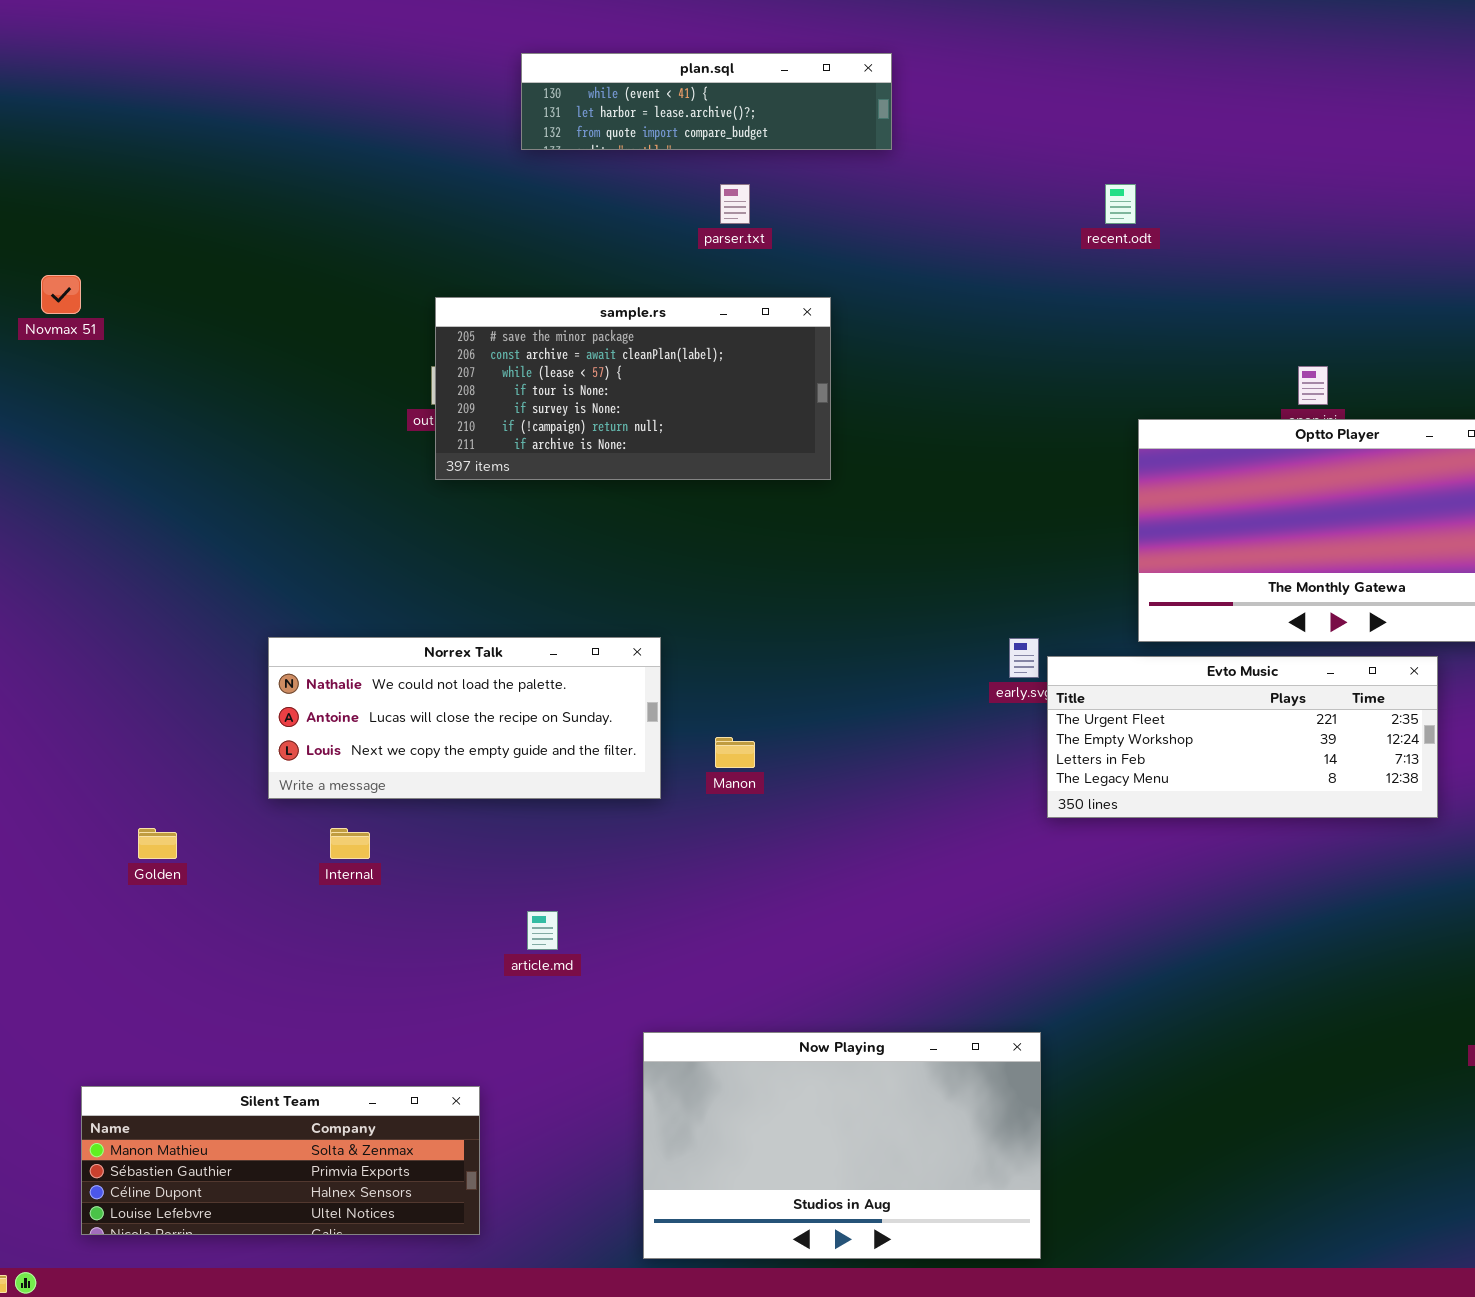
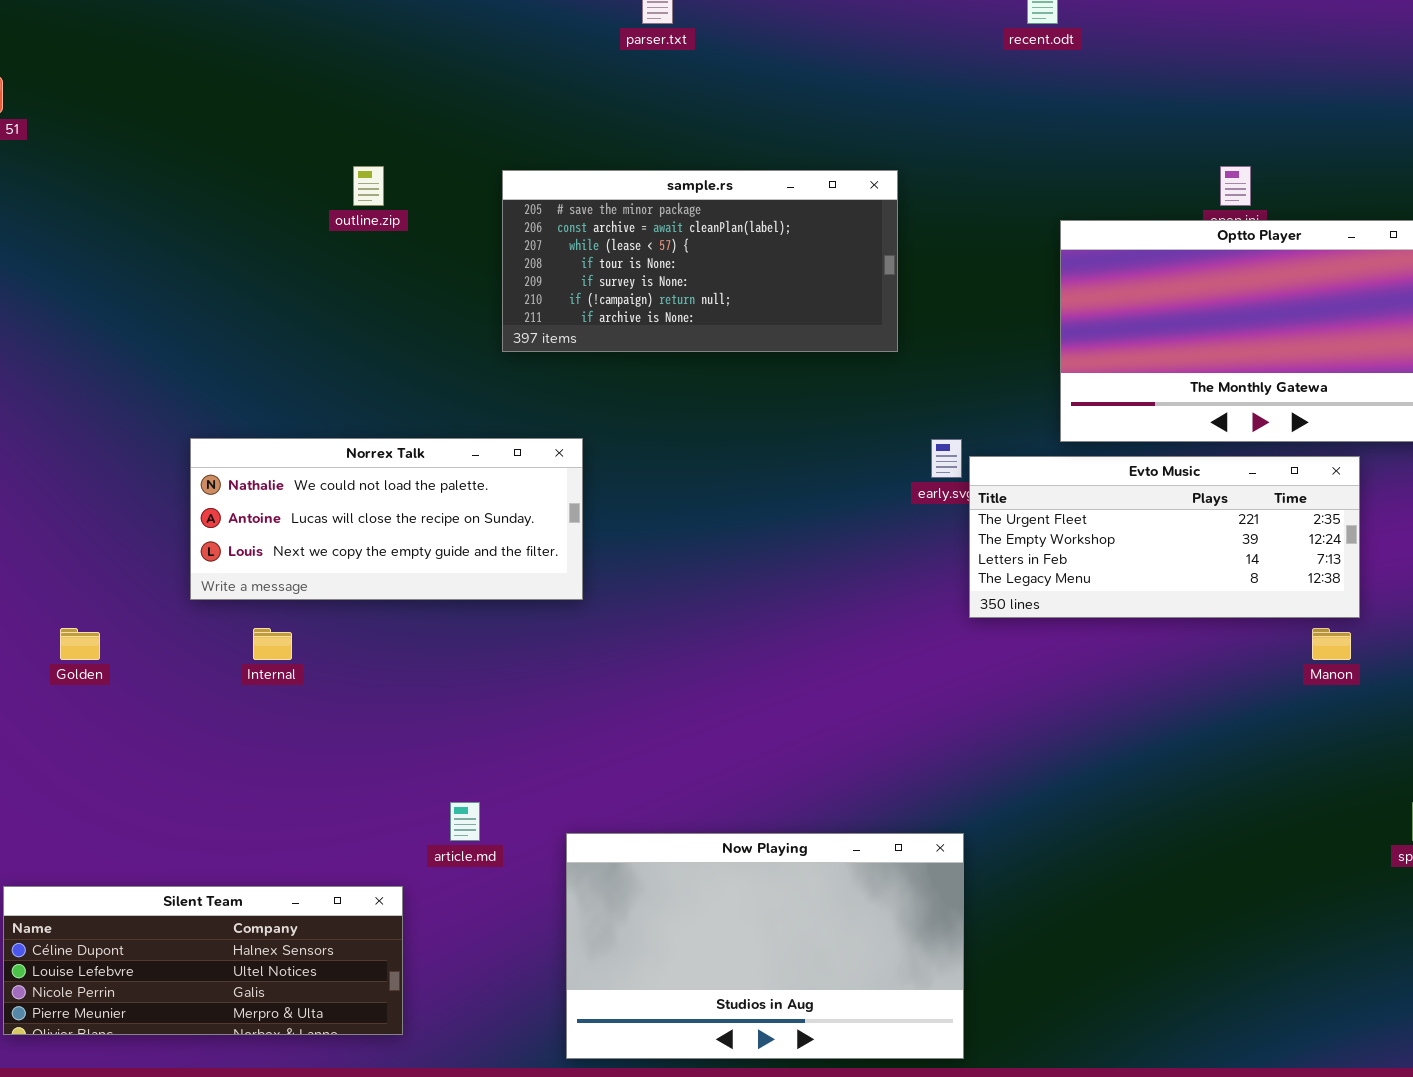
sample.rs: [435,297,831,480] -> [502,170,898,352], moved
Manon: [715,737,755,768] -> [1312,628,1351,660], moved
article.md: [527,911,558,950] -> [450,802,480,841], moved
Silent Team: [81,1086,480,1235] -> [3,886,403,1035], scrolled down 2 rows

